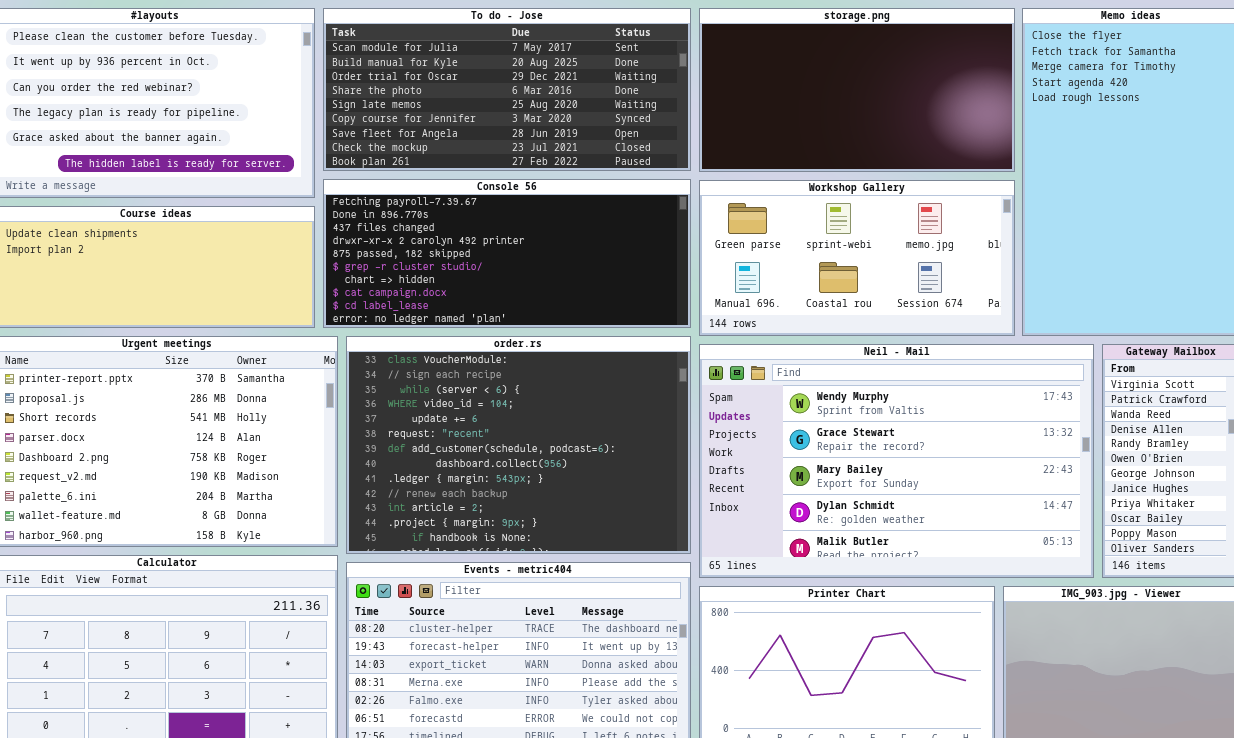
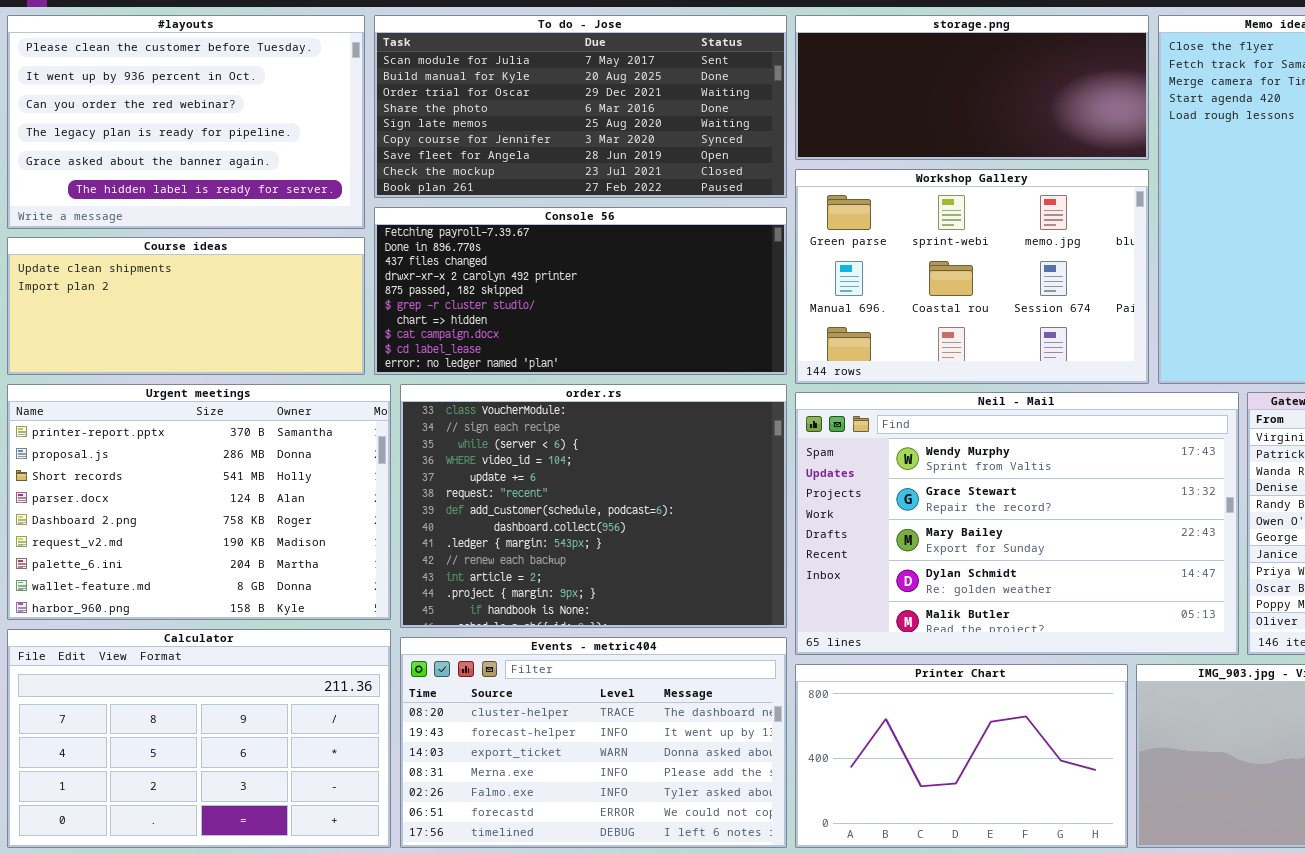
storage.png: [699,8,1015,172] -> [795,15,1149,160], resized
Workshop Gallery: [699,180,1015,336] -> [795,169,1149,384], resized

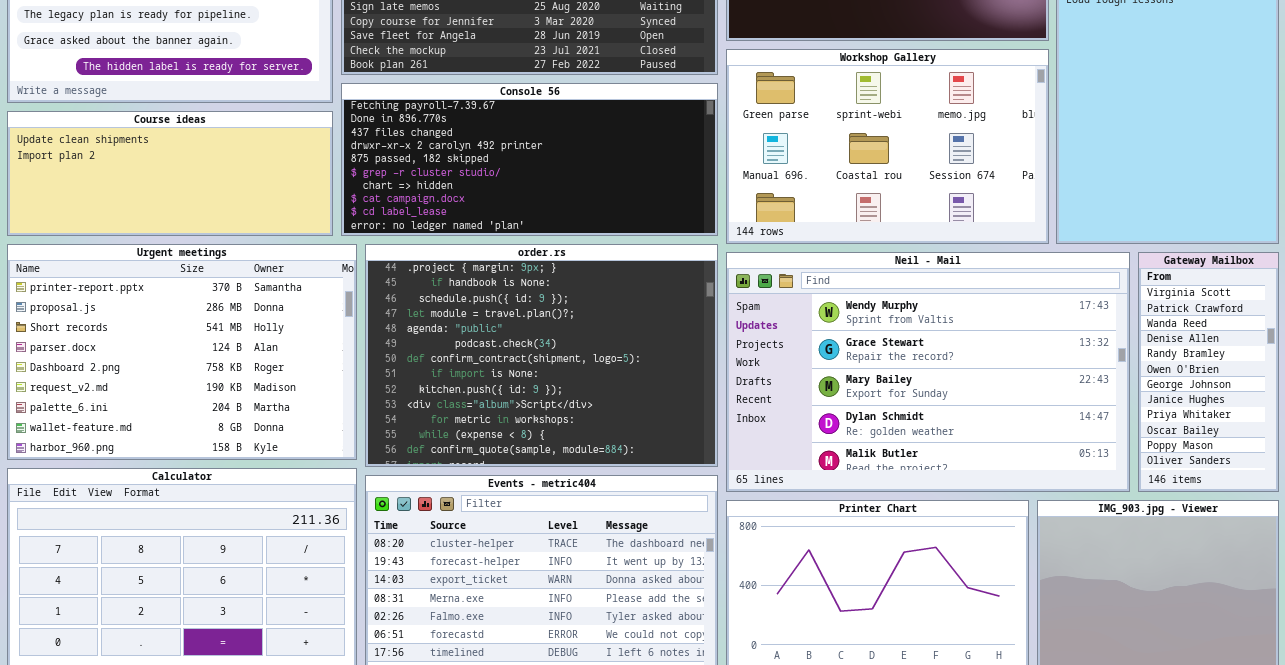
order.rs: [400,384,787,628] -> [365,244,718,467], scrolled down 11 rows

